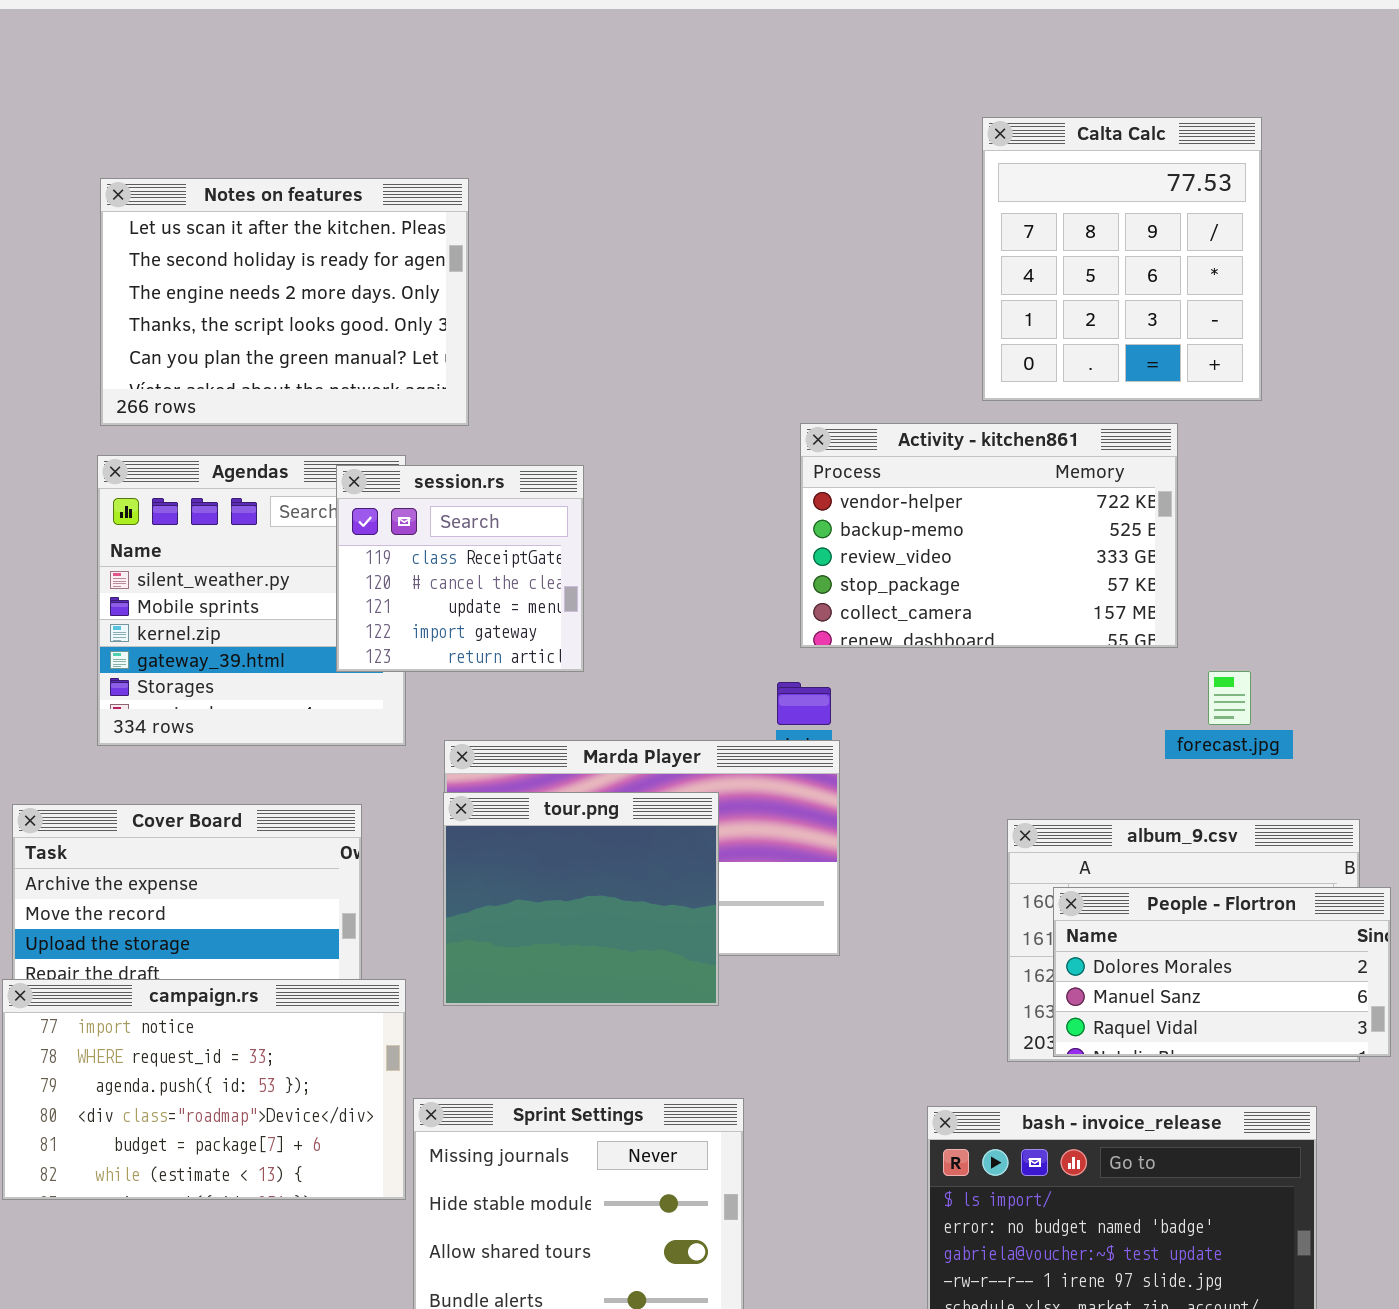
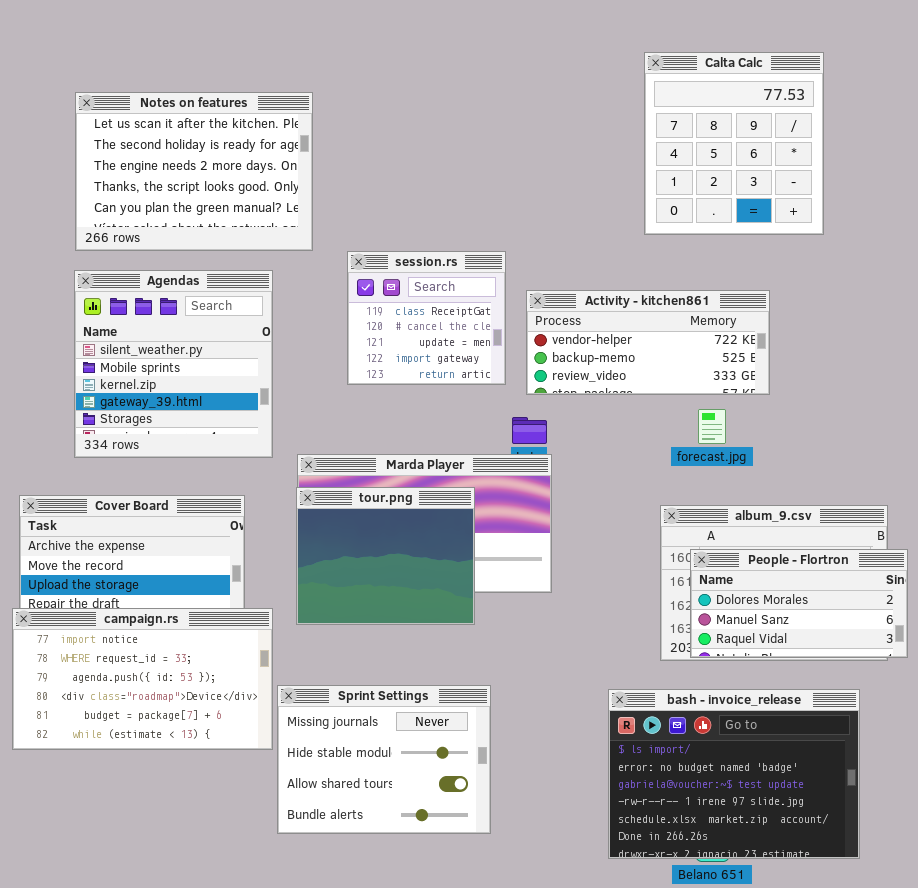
Activity - kitchen861: [800,423,1178,648] -> [526,290,770,395], resized
session.rs: [336,465,584,672] -> [347,251,506,385], moved
forecast.jpg: [1208,671,1251,725] -> [698,409,726,444], moved

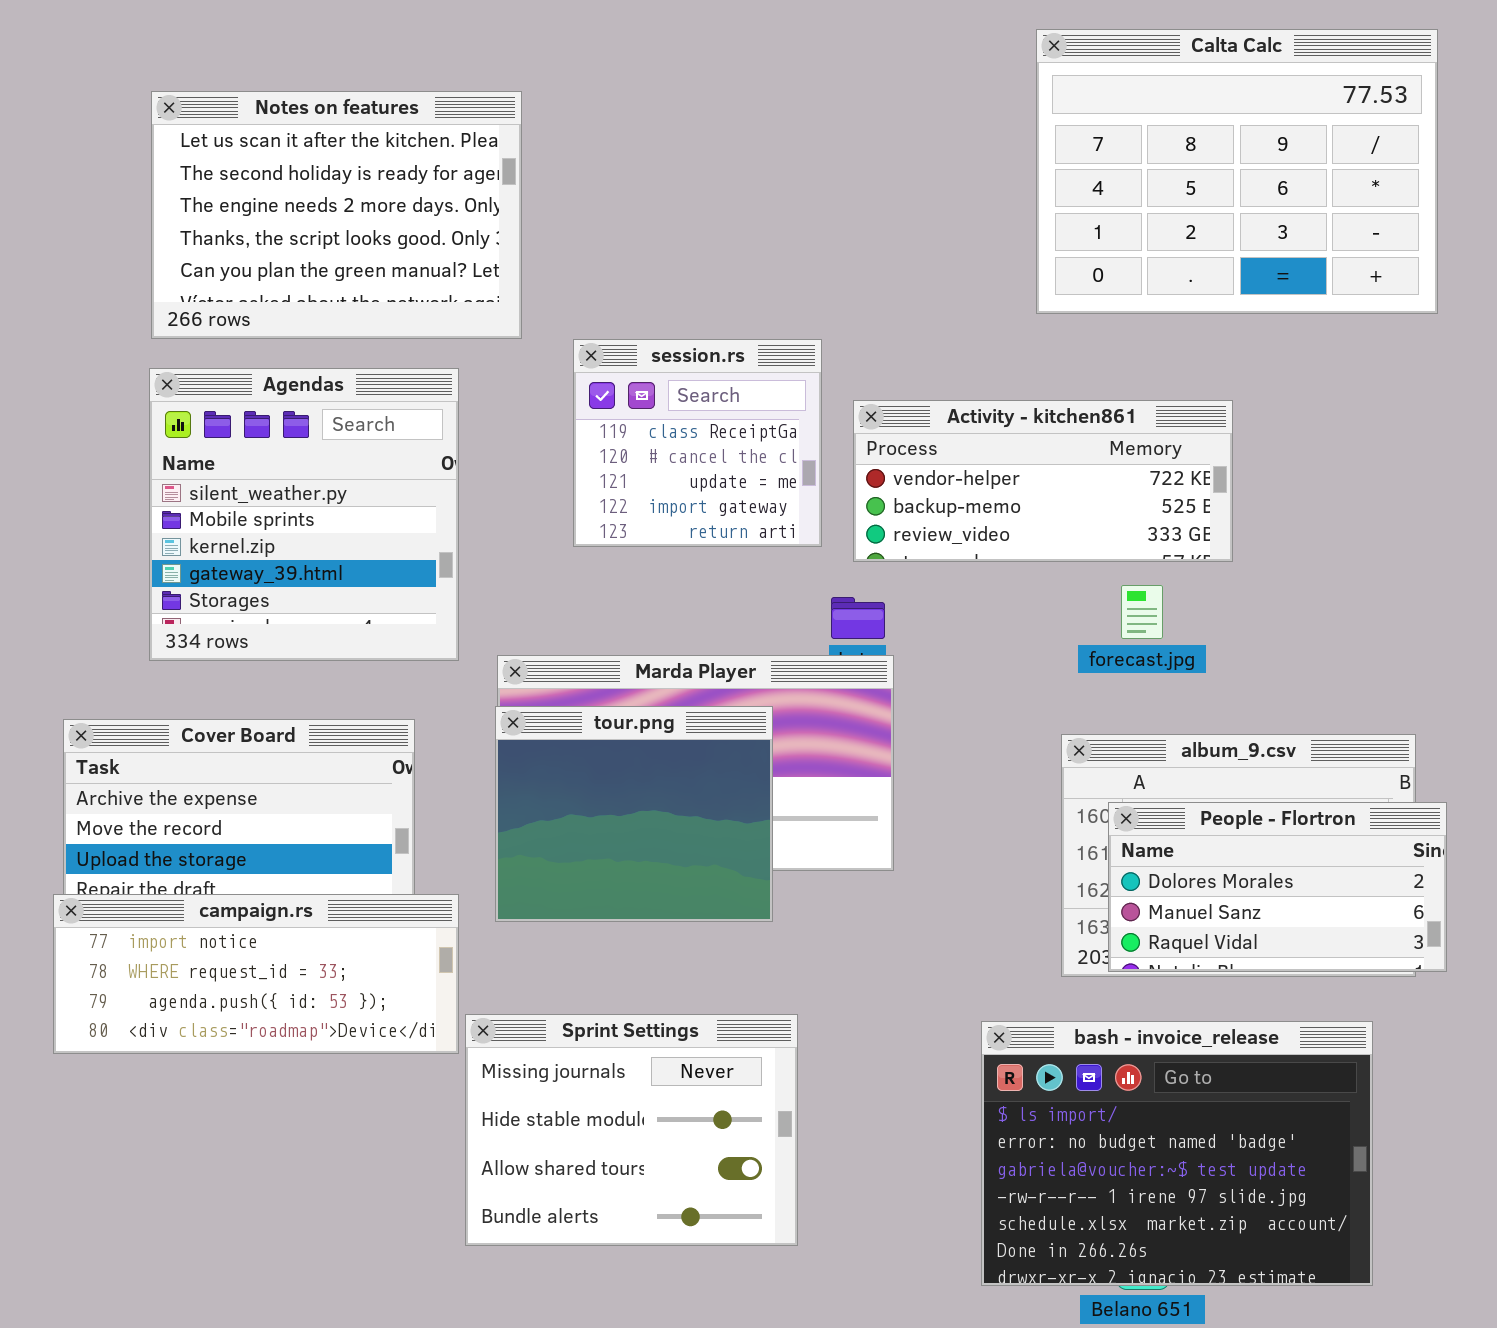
Calta Calc: [644,52,824,235] -> [1036,29,1438,314], resized
campaign.rs: [12,608,273,750] -> [53,894,459,1054], resized

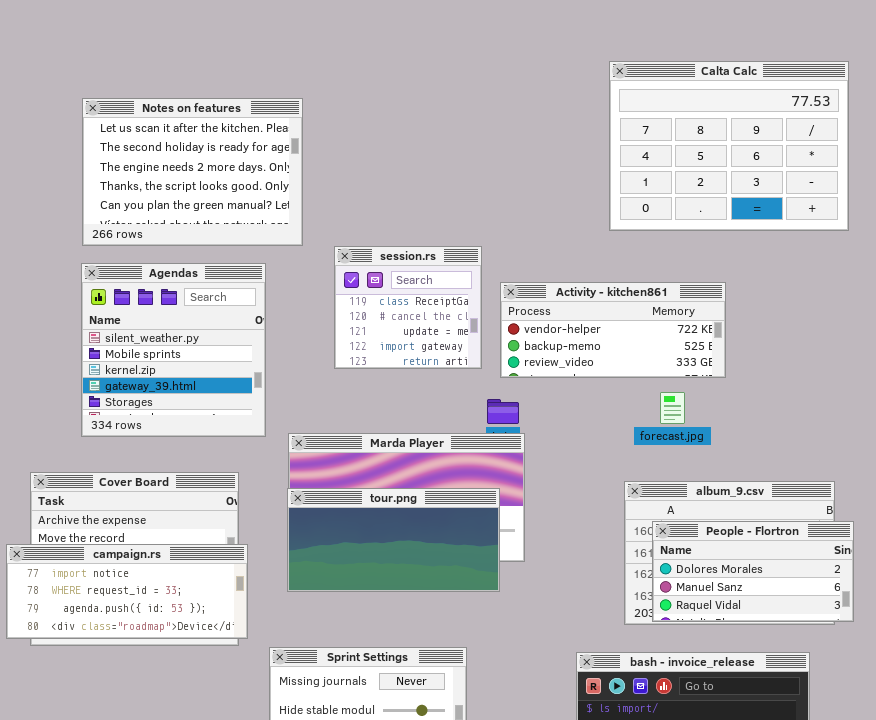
tour.png: [495,706,773,922] -> [287,488,500,592], resized
campaign.rs: [53,894,459,1054] -> [6,544,248,639], moved

